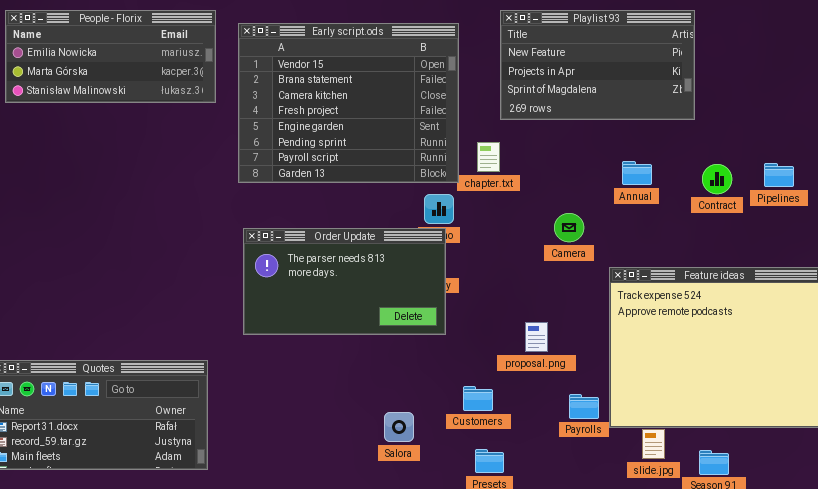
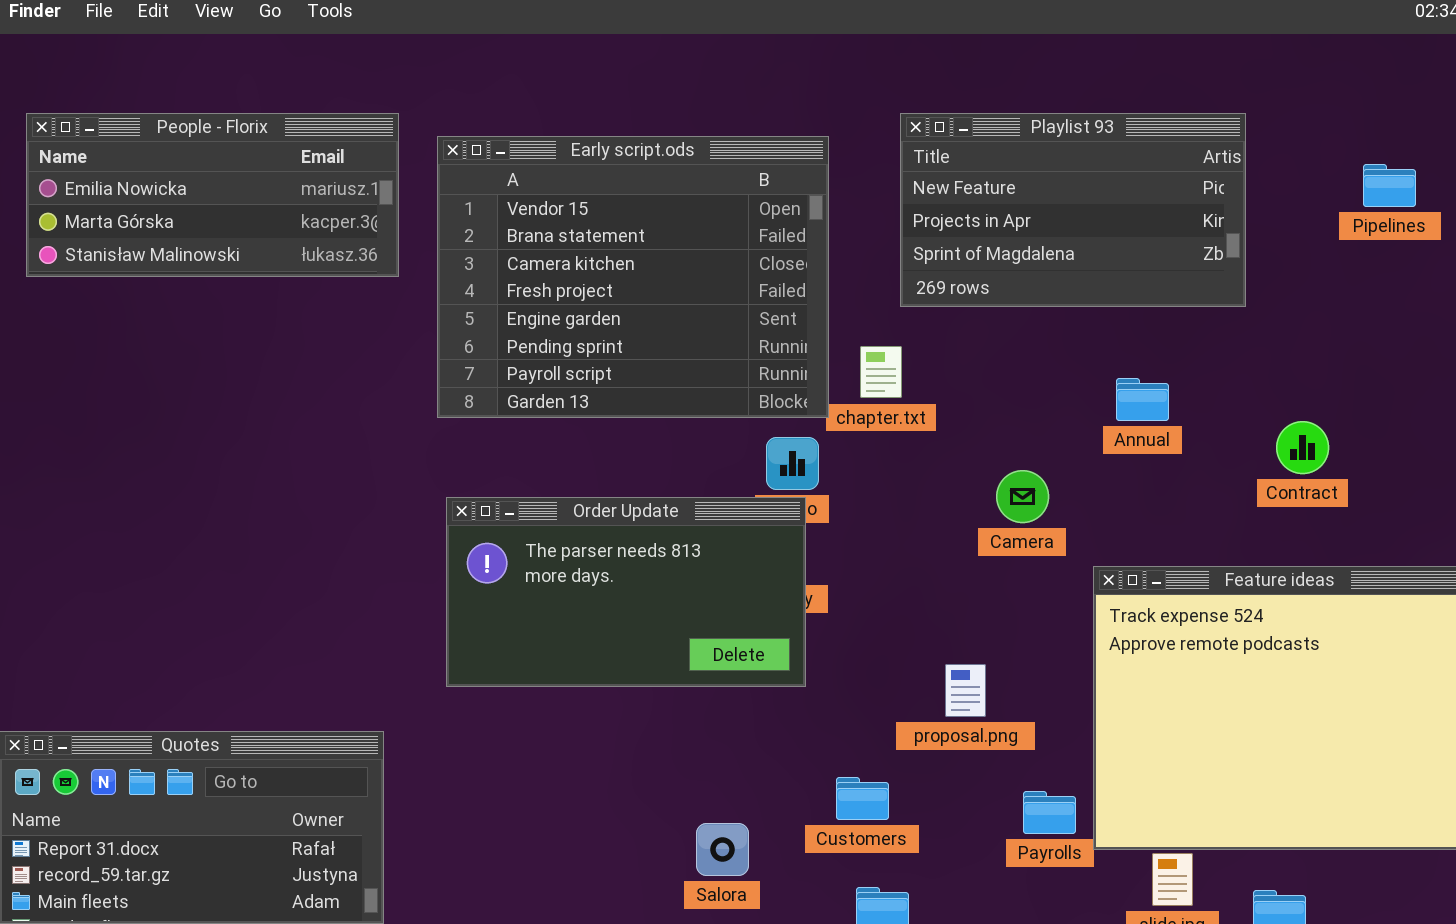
Pipelines: [764,163,794,187] -> [1363,164,1416,207], moved
Contract: [702,164,732,194] -> [1276,421,1329,474], moved

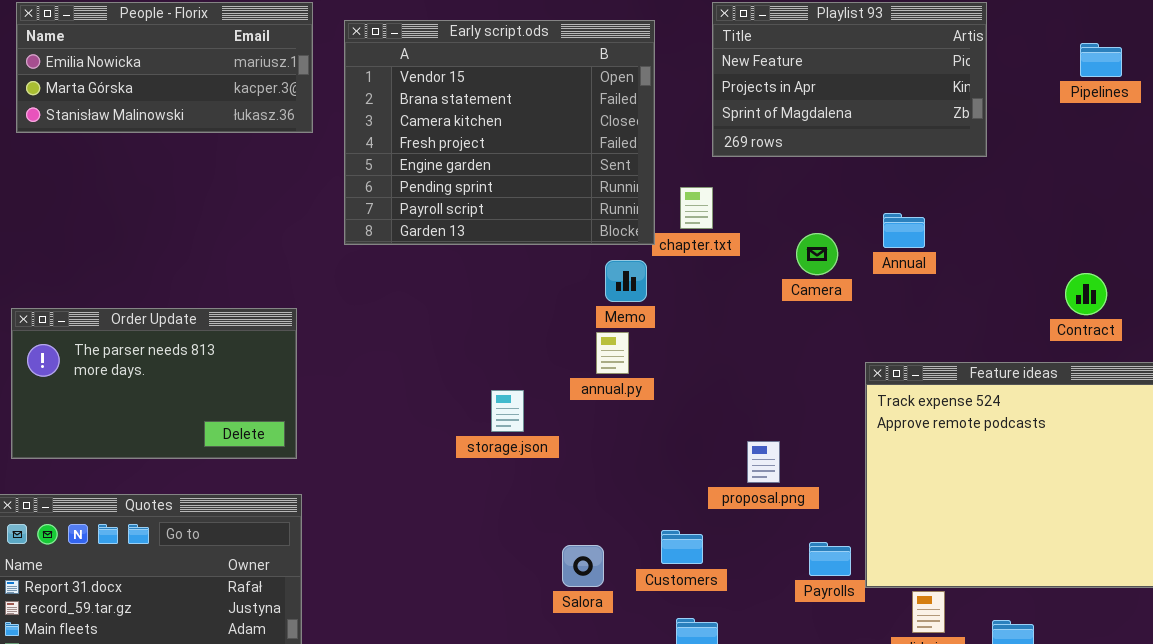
Contract: [1276,421,1329,474] -> [1065,273,1107,315], moved
Camera: [996,470,1049,523] -> [796,233,838,275], moved
Order Update: [446,497,806,687] -> [11,308,297,459], moved
Salora: [696,823,749,876] -> [562,545,604,587], moved

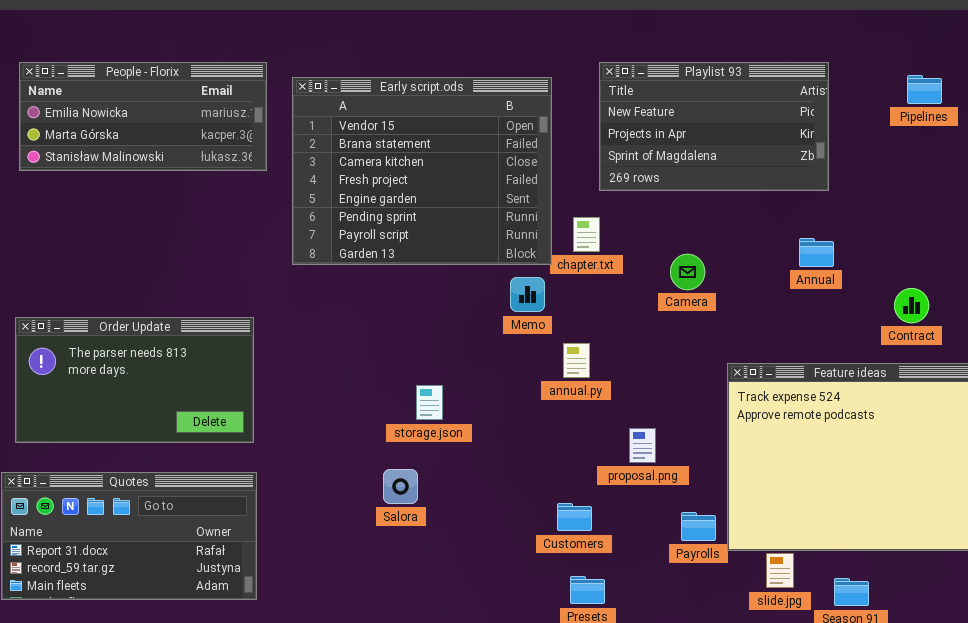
Pipelines: [1080,43,1122,77] -> [907,75,942,104], moved
Annual: [883,213,925,248] -> [799,238,834,267], moved
annual.py: [596,332,629,374] -> [563,343,590,378], moved
Salora: [562,545,604,587] -> [383,469,418,504], moved

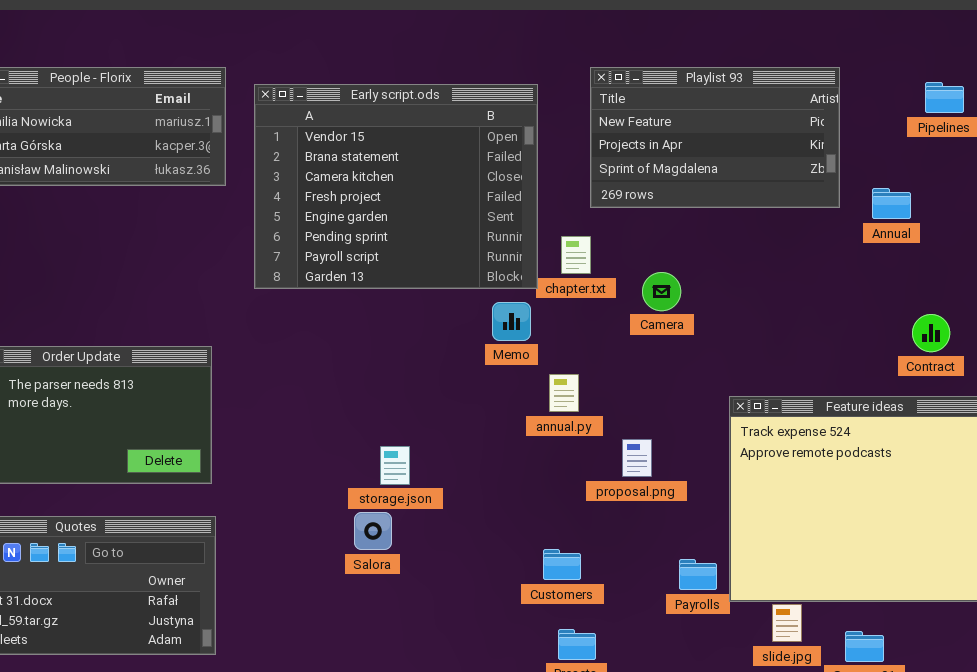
Annual: [799,238,834,267] -> [872,188,911,219], moved
Camera: [670,254,705,290] -> [642,272,681,311], moved
storage.json: [416,385,443,420] -> [380,446,410,485], moved
proposal.png: [629,428,656,463] -> [622,439,652,477], moved

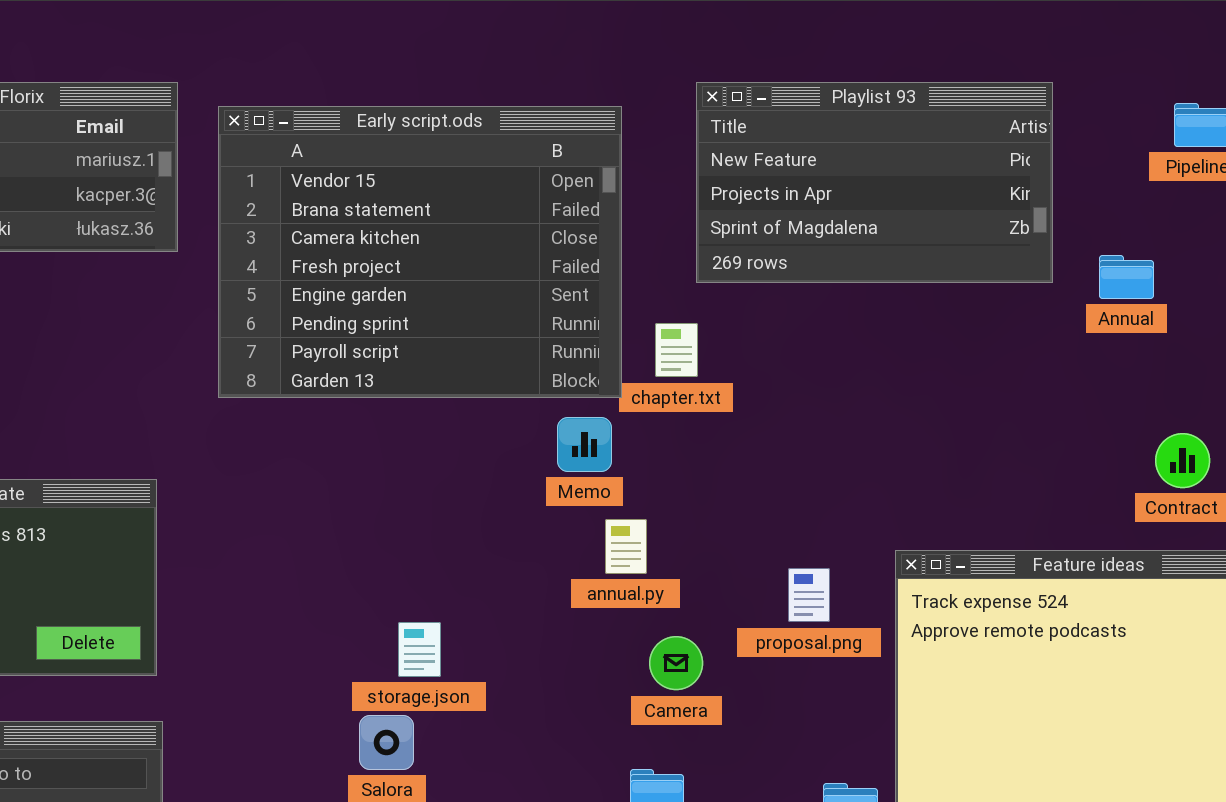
Camera: [642,272,681,311] -> [649,636,703,690], moved
annual.py: [549,374,579,412] -> [605,519,647,574], moved
proposal.png: [622,439,652,477] -> [788,568,830,622], moved

